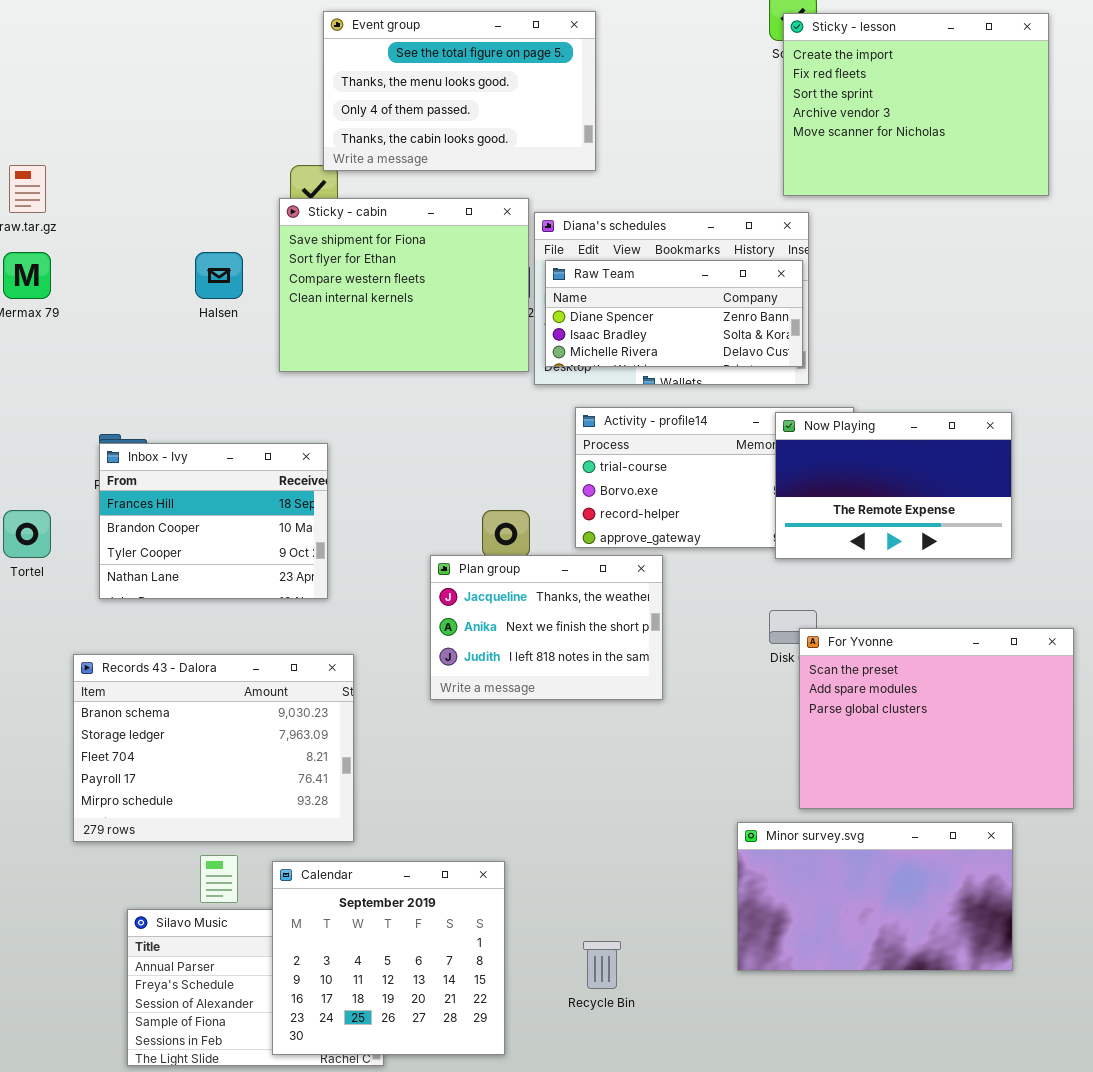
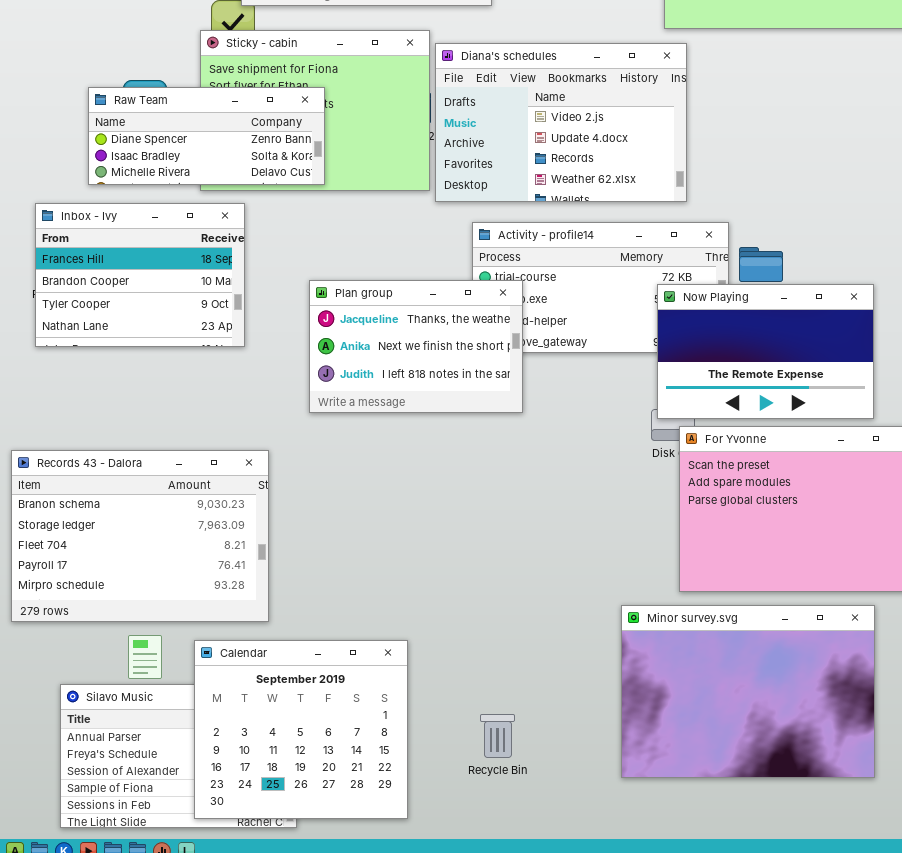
Raw Team: [545,260,803,367] -> [88,87,325,185], moved
Now Playing: [775,412,1012,559] -> [657,284,874,419], moved
Inbox - Ivy: [99,443,328,599] -> [35,203,245,347], moved
Plan group: [430,555,663,700] -> [309,280,523,413], moved
Minor survey.svg: [737,822,1013,971] -> [621,605,875,778], resized

